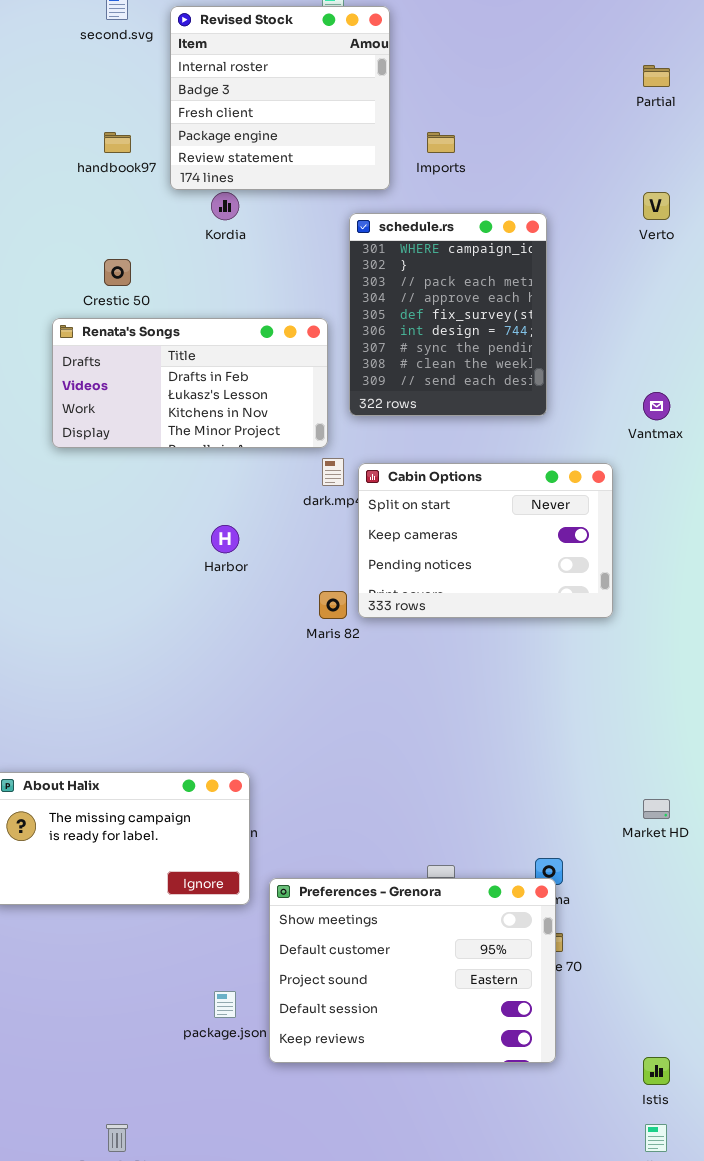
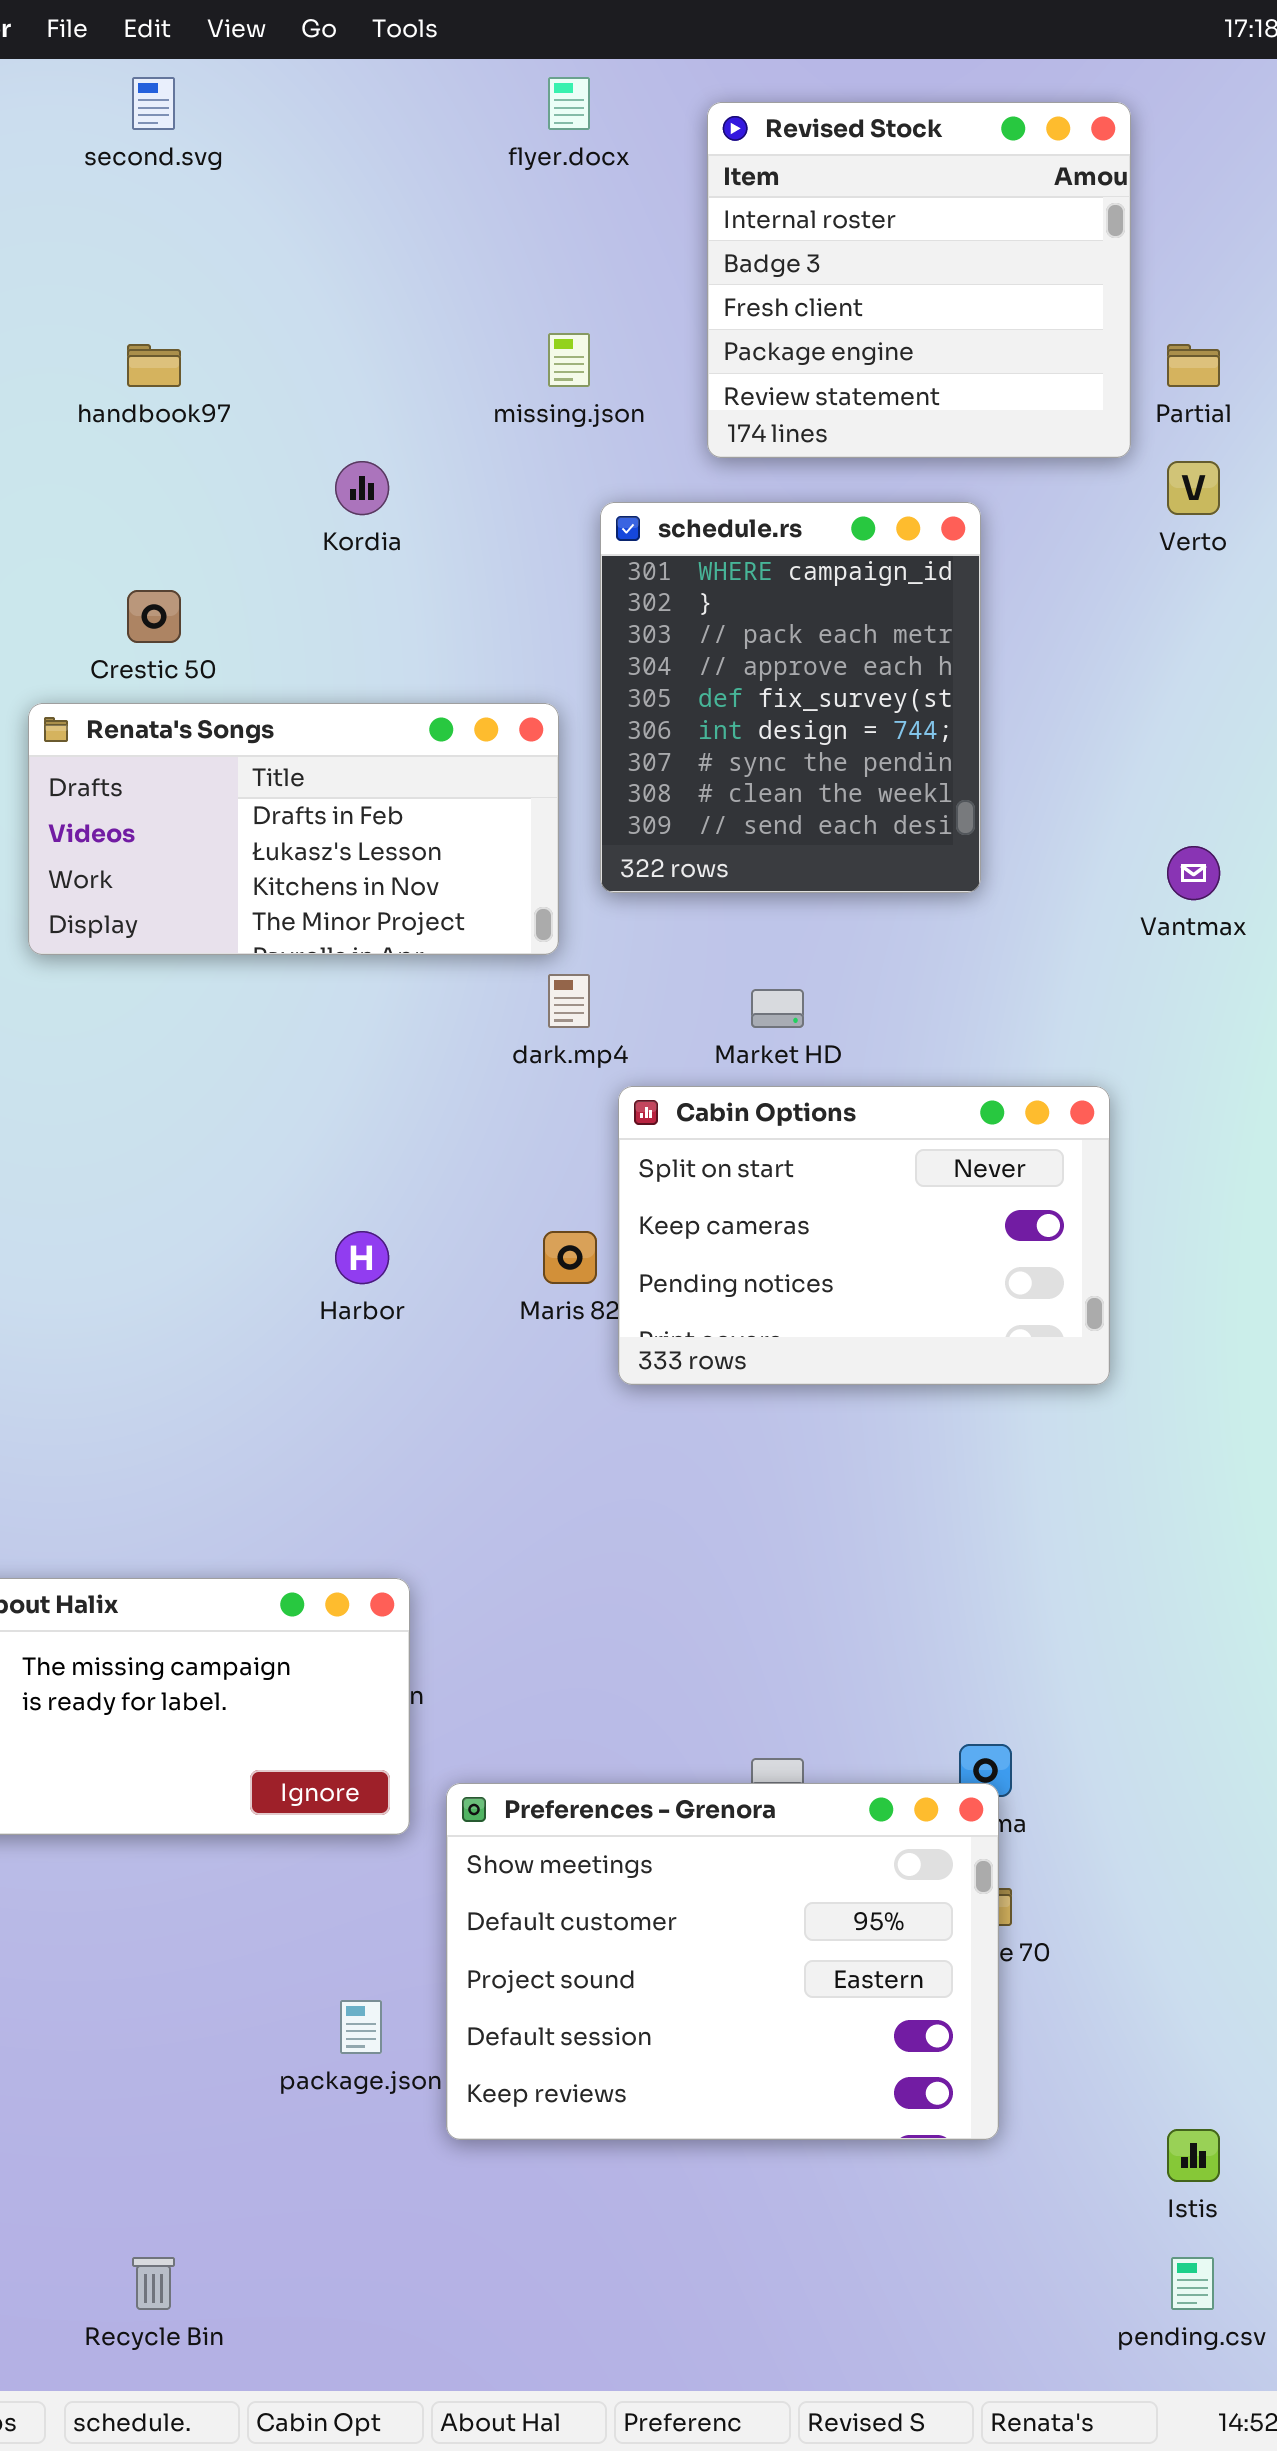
Revised Stock: [170,6,390,190] -> [707,102,1131,458], moved
Partial: [643,65,670,87] -> [1167,344,1220,387], moved
Cabin Options: [358,463,613,618] -> [618,1086,1110,1385], moved
Harbor: [211,525,239,553] -> [335,1231,389,1284], moved
Market HD: [643,799,670,819] -> [751,989,804,1028], moved

